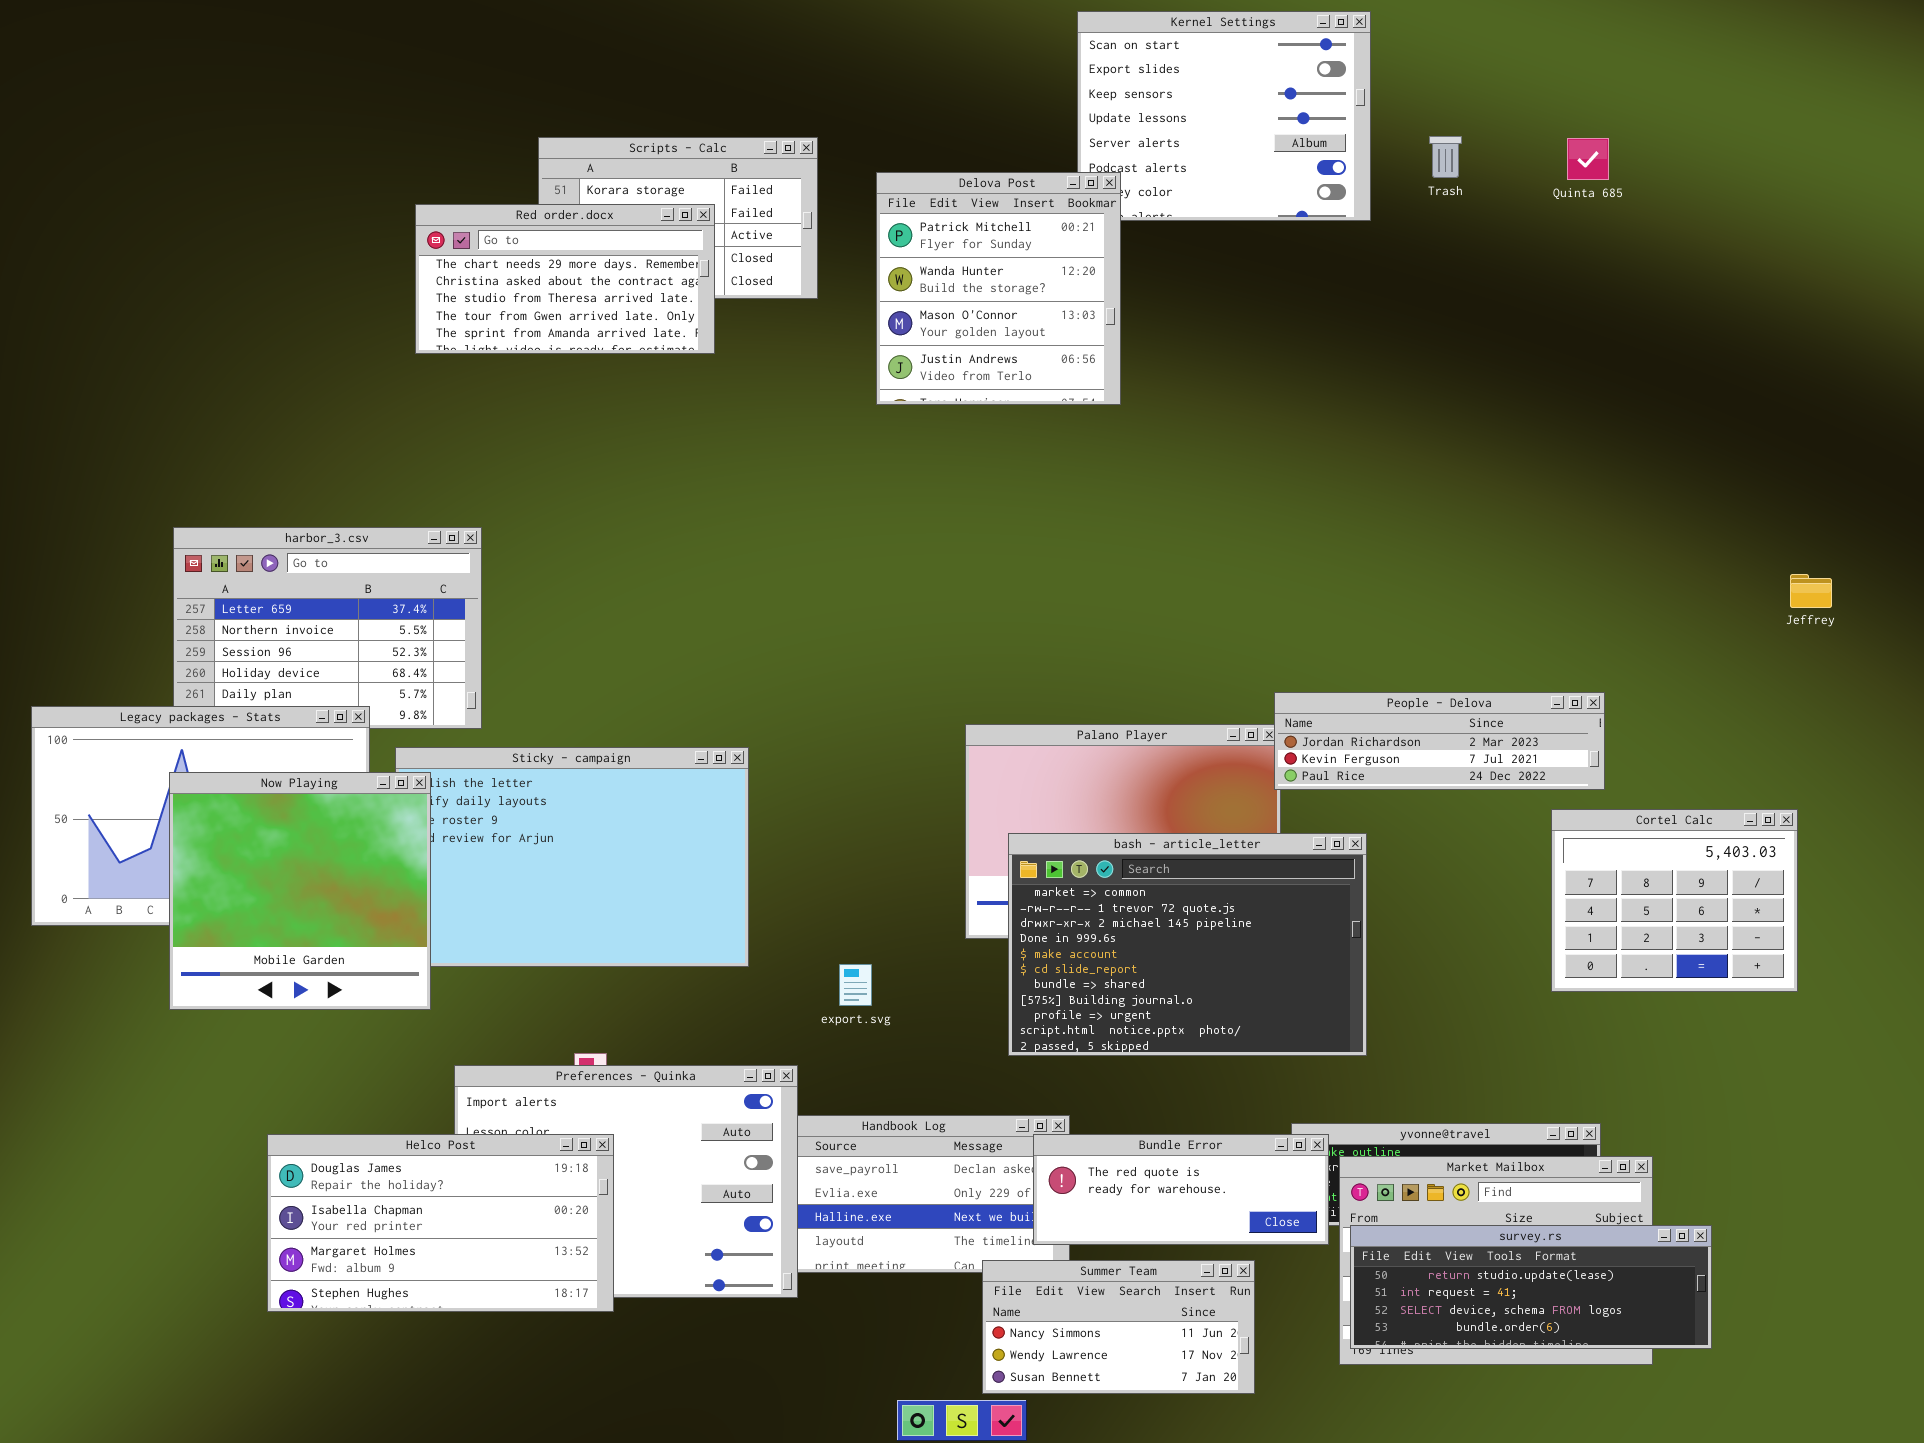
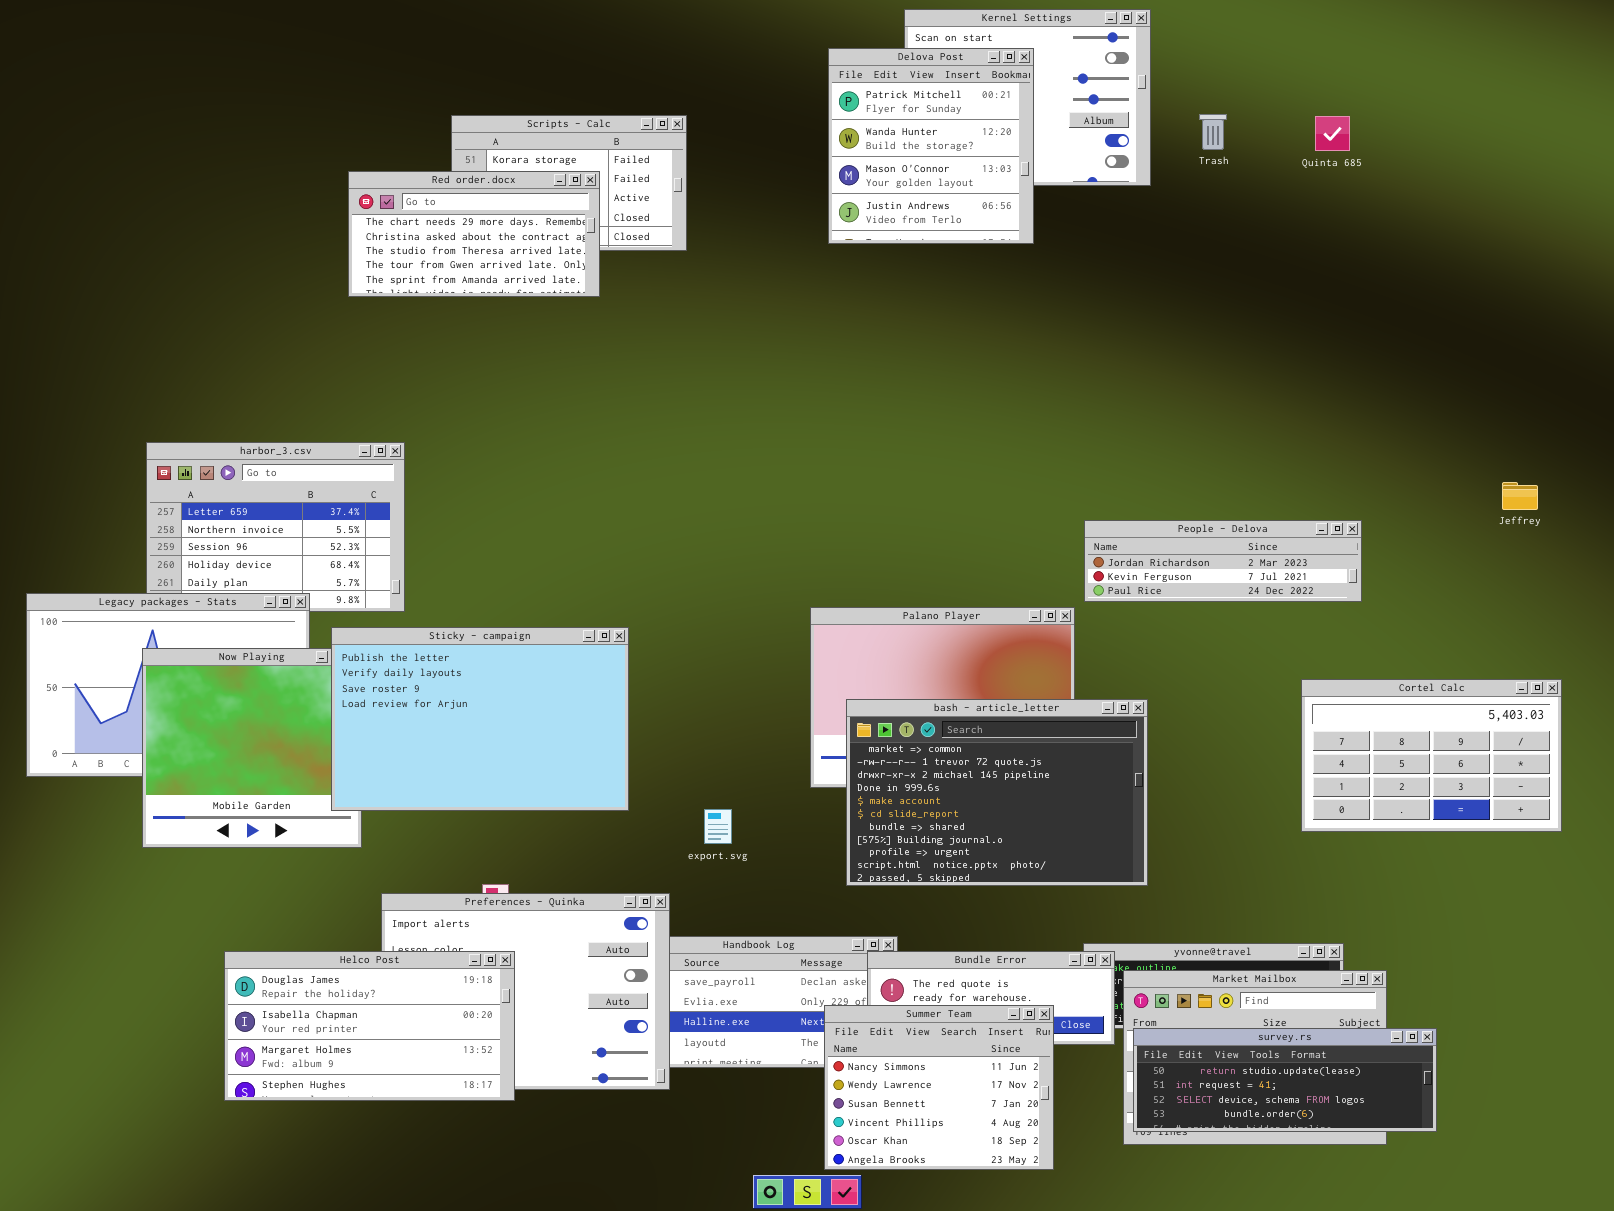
Delova Post: [876,172,1121,405] -> [828,48,1034,244], moved
People - Delova: [1274,692,1605,790] -> [1084,520,1362,602], moved
Sticky - campaign: [395,747,749,967] -> [331,627,629,811], raised
Cortel Calc: [1551,809,1798,992] -> [1301,679,1562,832], resized
Summer Team: [982,1260,1255,1394] -> [824,1005,1054,1170], resized

